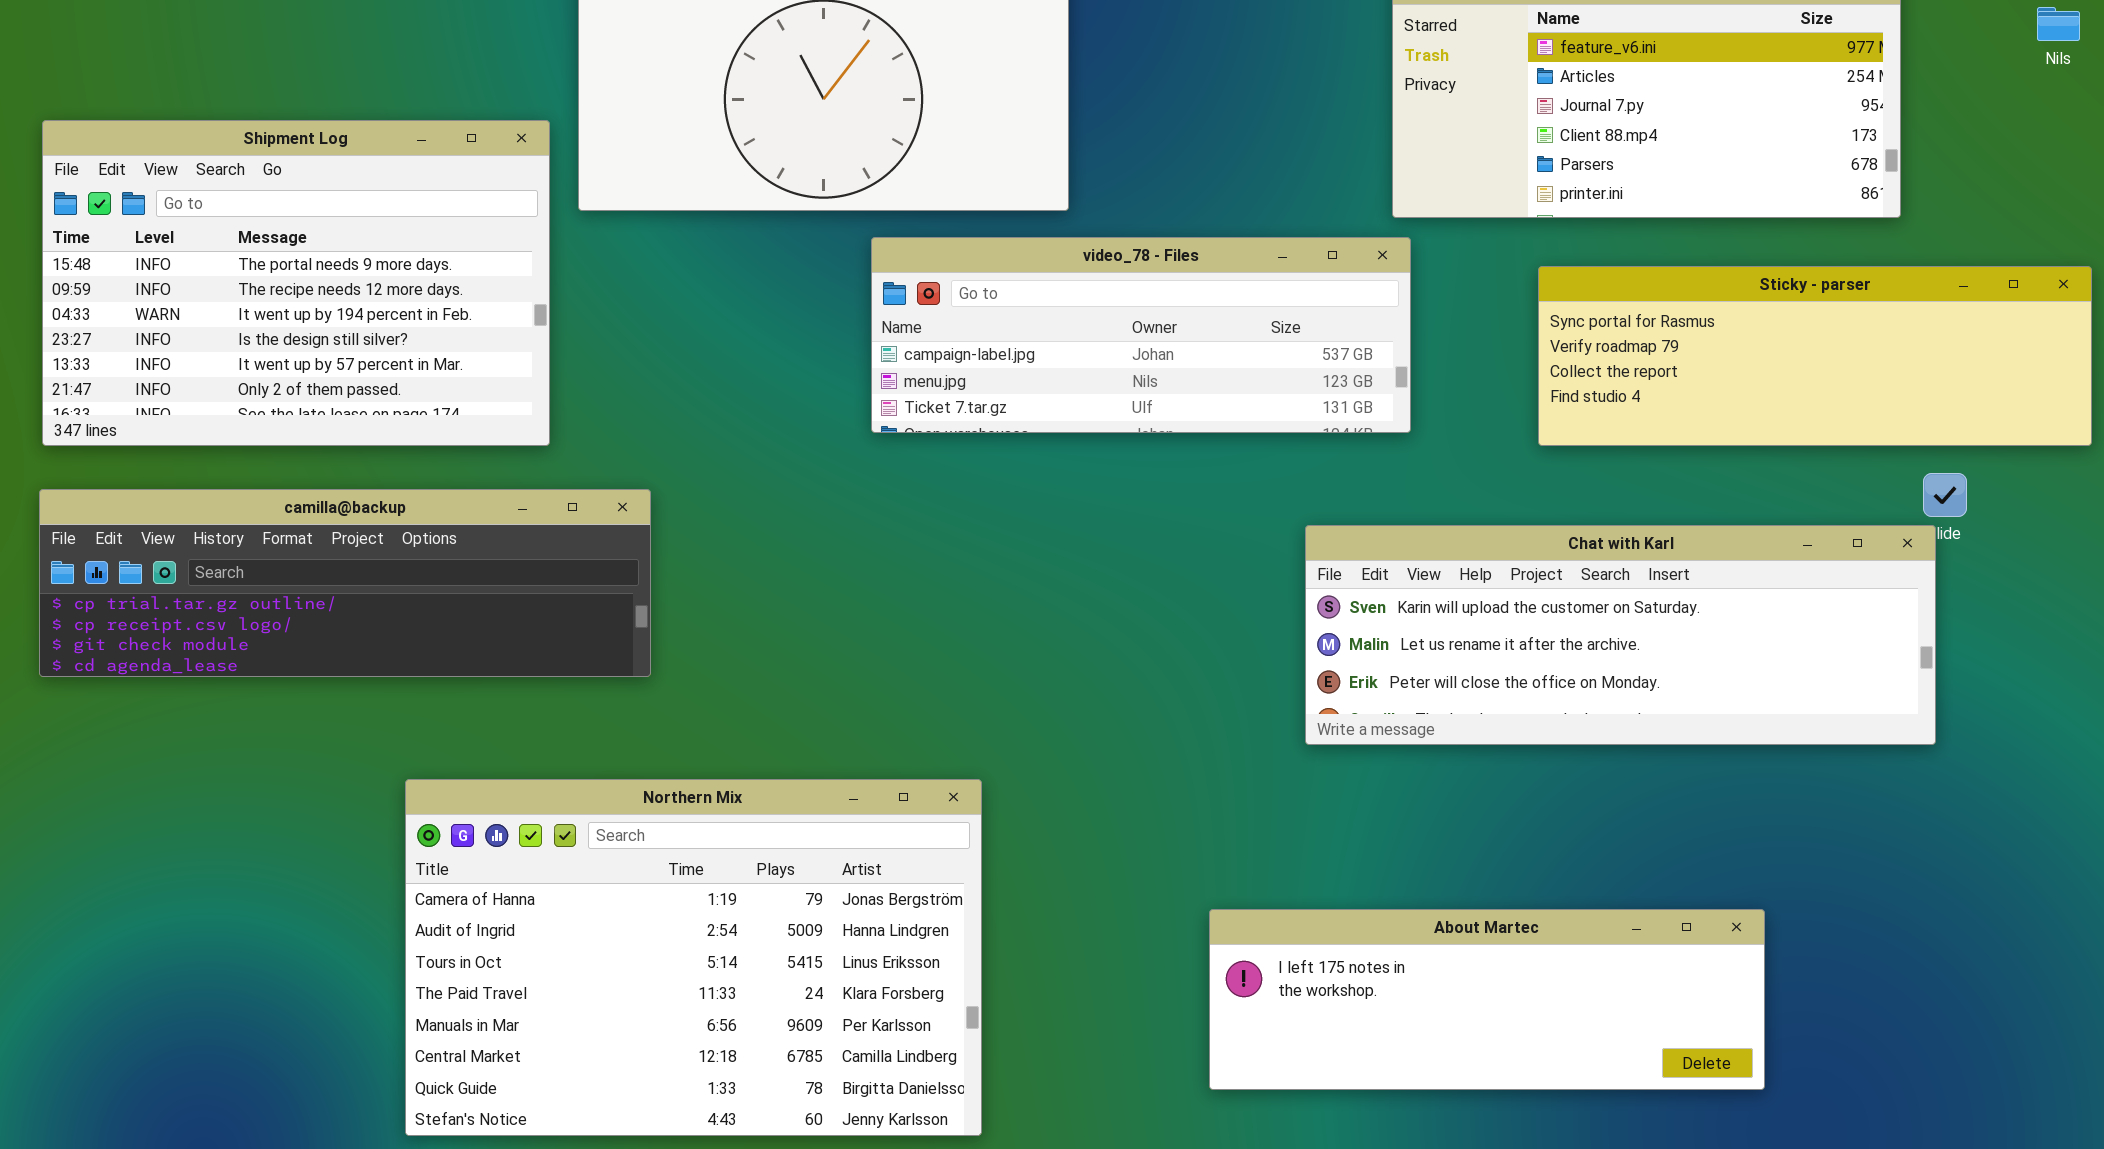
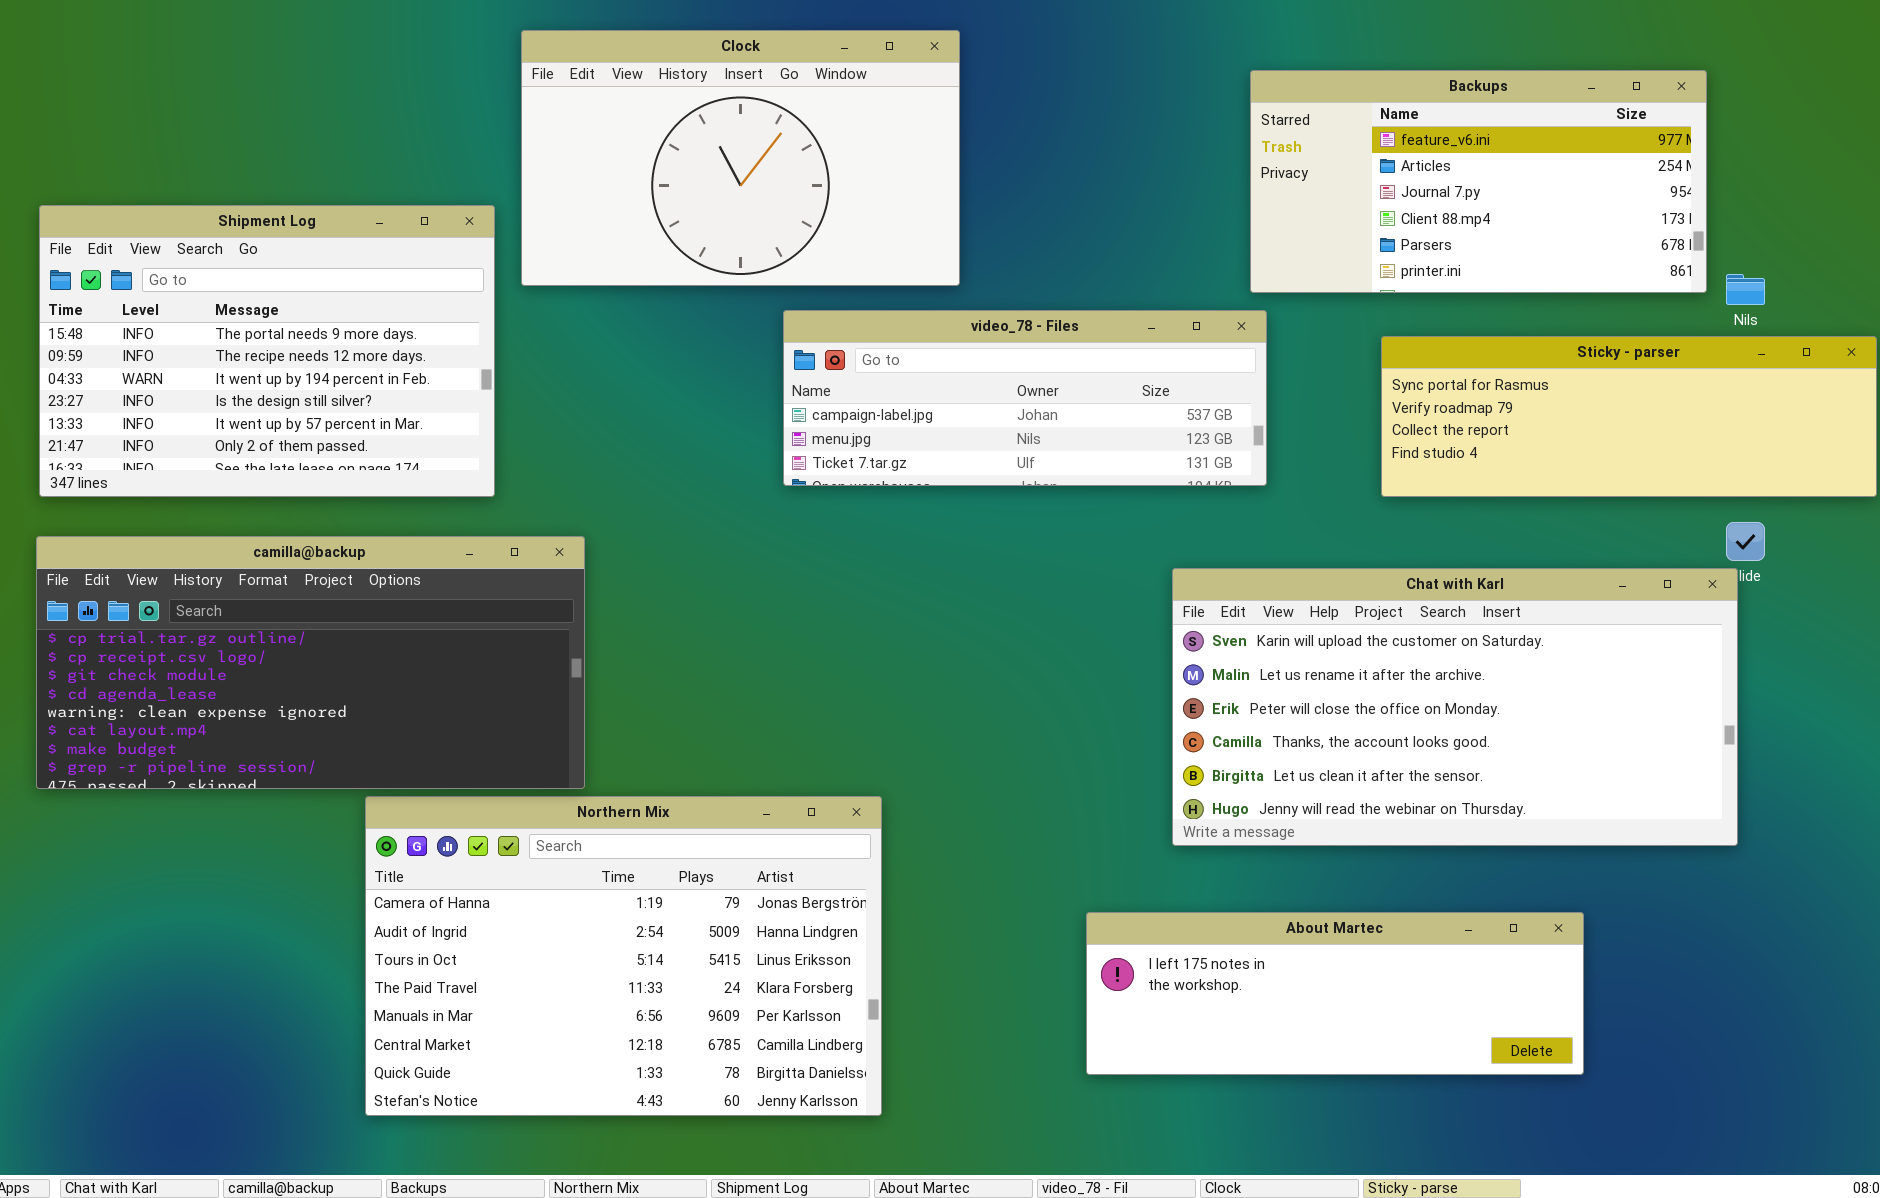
Nils: [2037,7,2080,41] -> [1726,274,1765,305], moved
camilla@backup: [39,489,651,677] -> [36,536,585,789], resized
Chat with Karl: [1305,525,1936,745] -> [1172,568,1738,846], resized

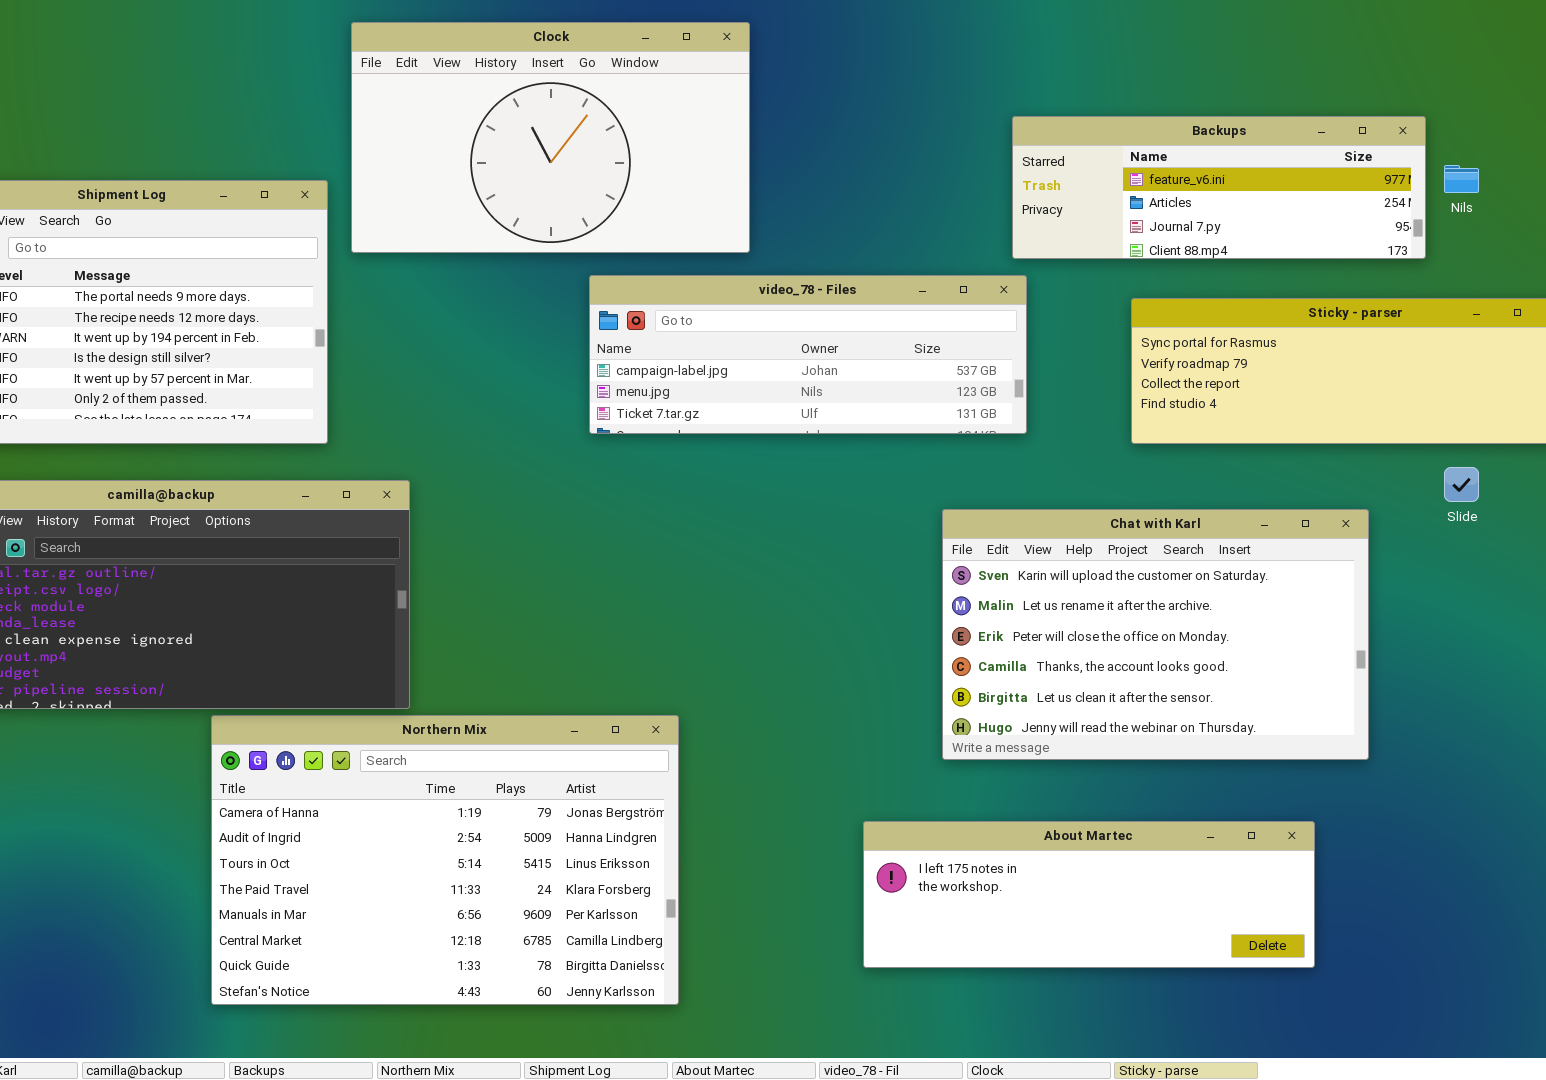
Backups: [1250,70,1707,293] -> [1012,116,1426,259], resized
Nils: [1726,274,1765,305] -> [1444,165,1479,193], moved
Chat with Karl: [1172,568,1738,846] -> [942,509,1369,760], resized

